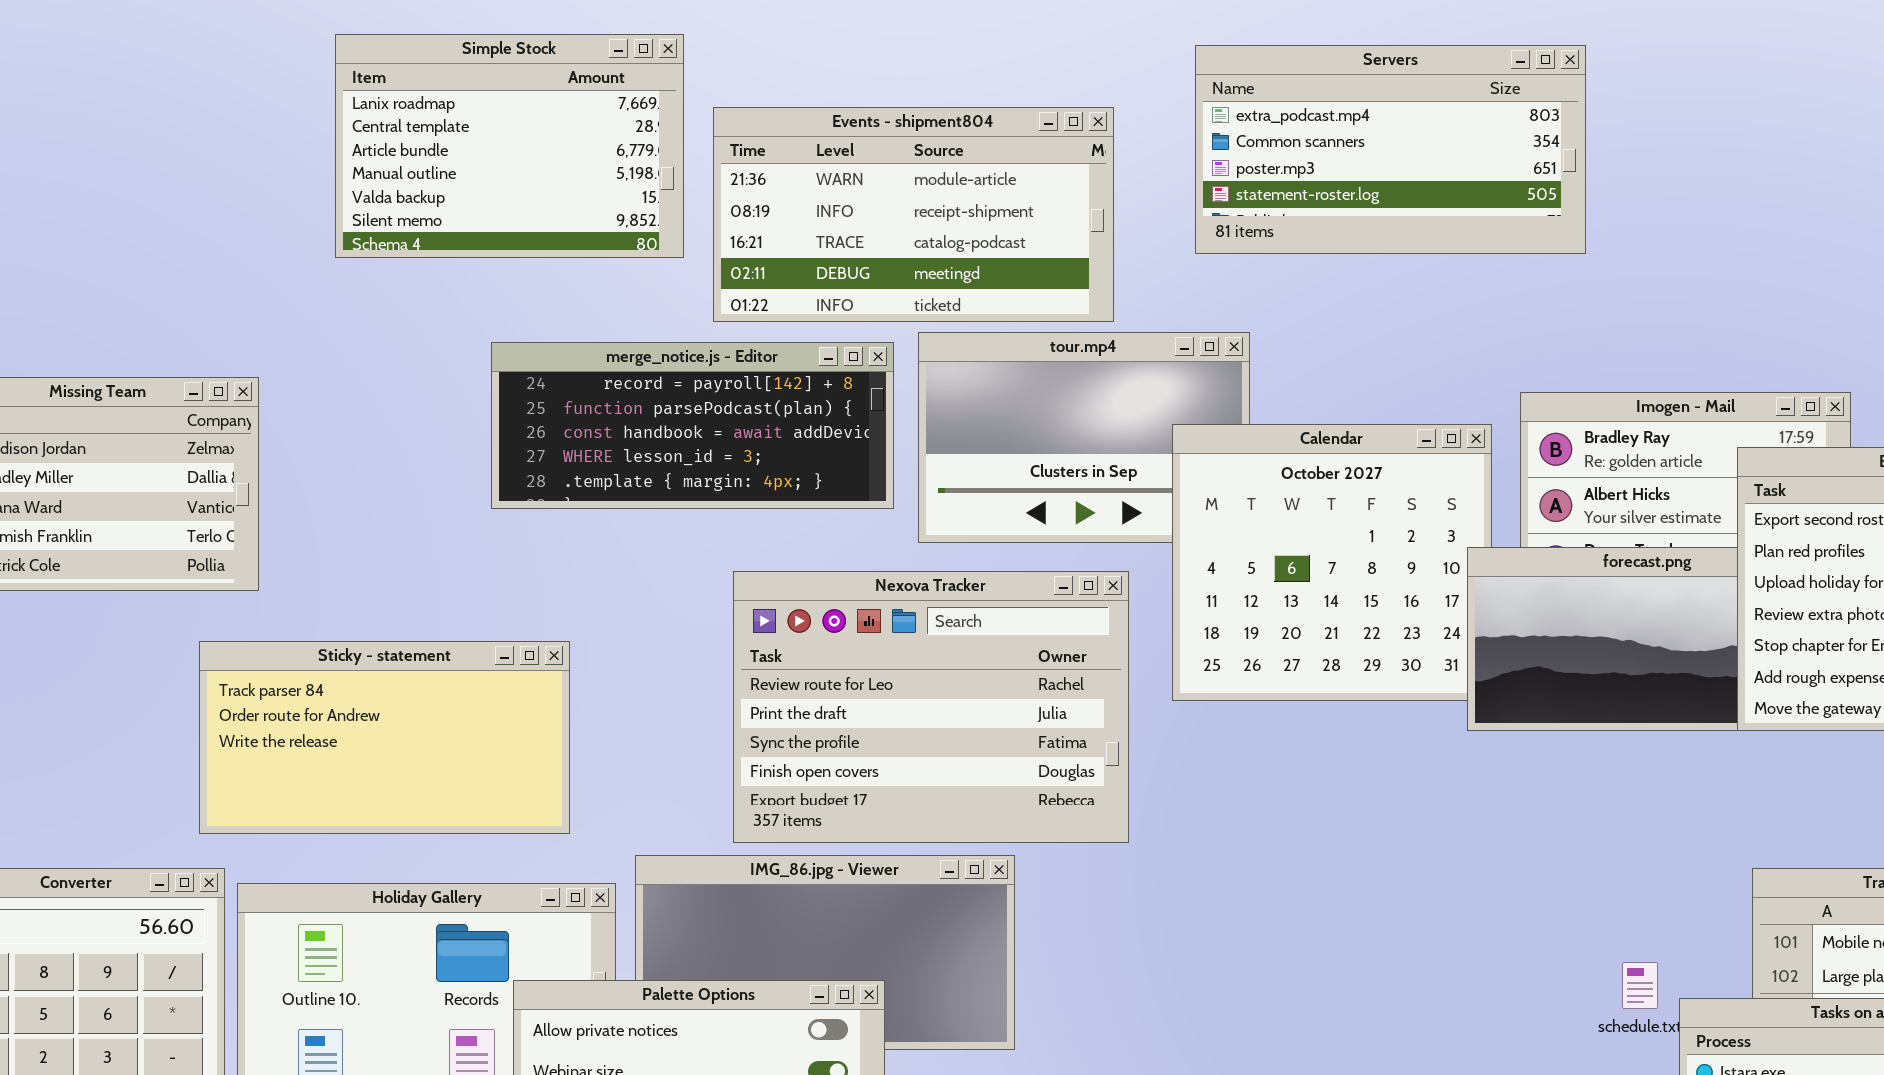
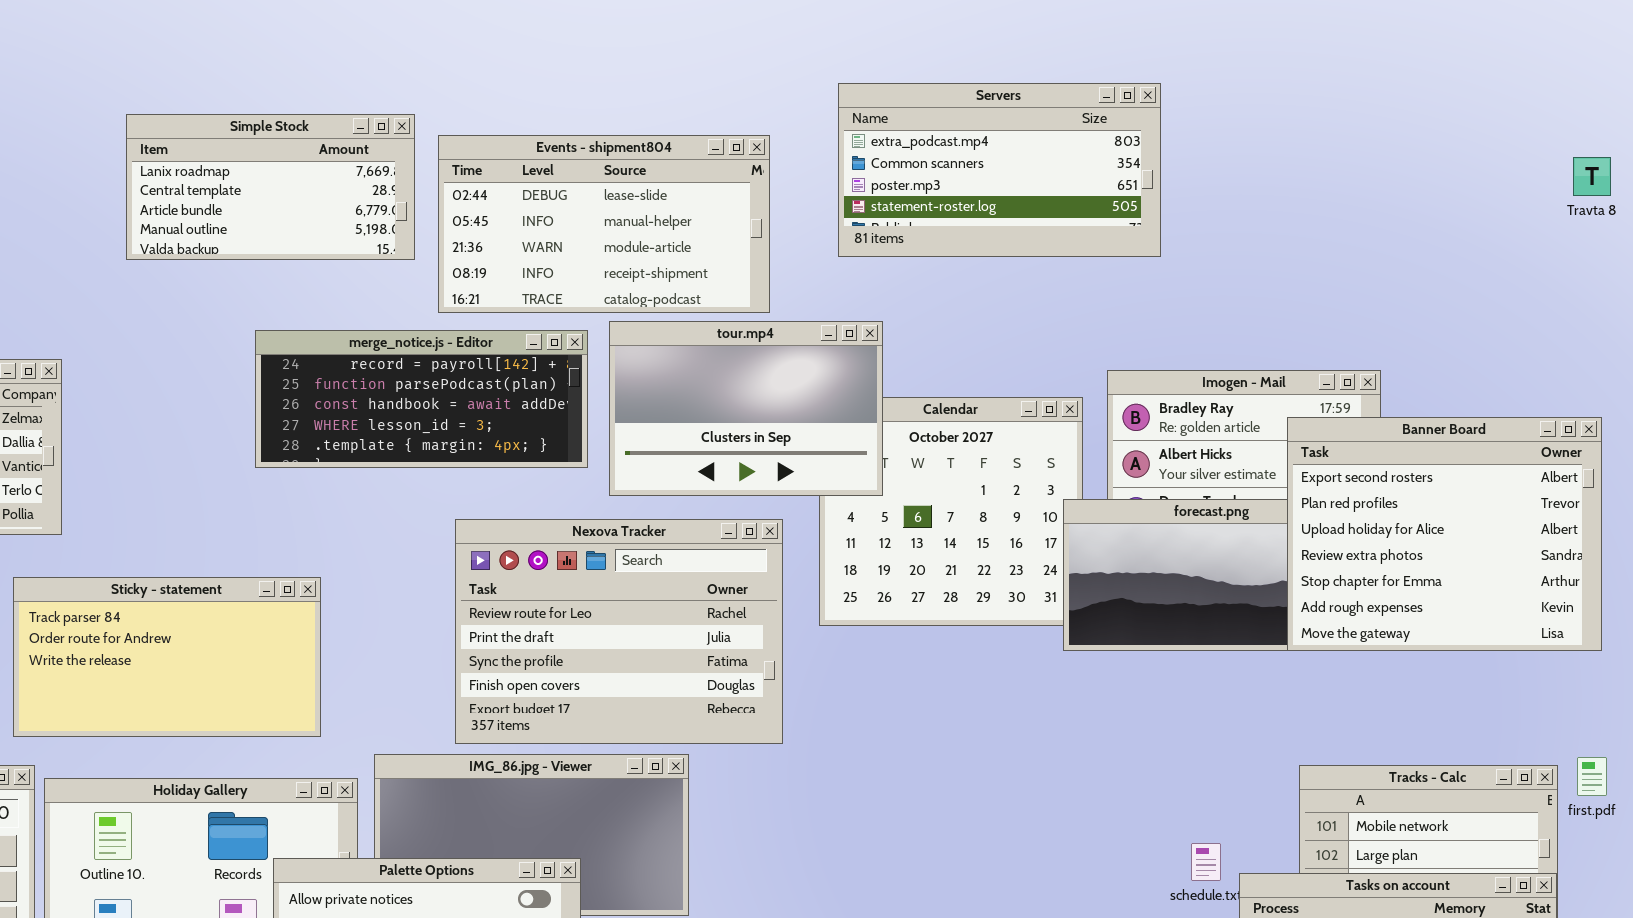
Simple Stock: [335,34,684,258] -> [126,114,415,260], resized
Events - shipment804: [713,107,1114,322] -> [438,135,770,313], scrolled up 2 rows
tour.mp4: [918,332,1250,543] -> [609,321,883,496], raised

